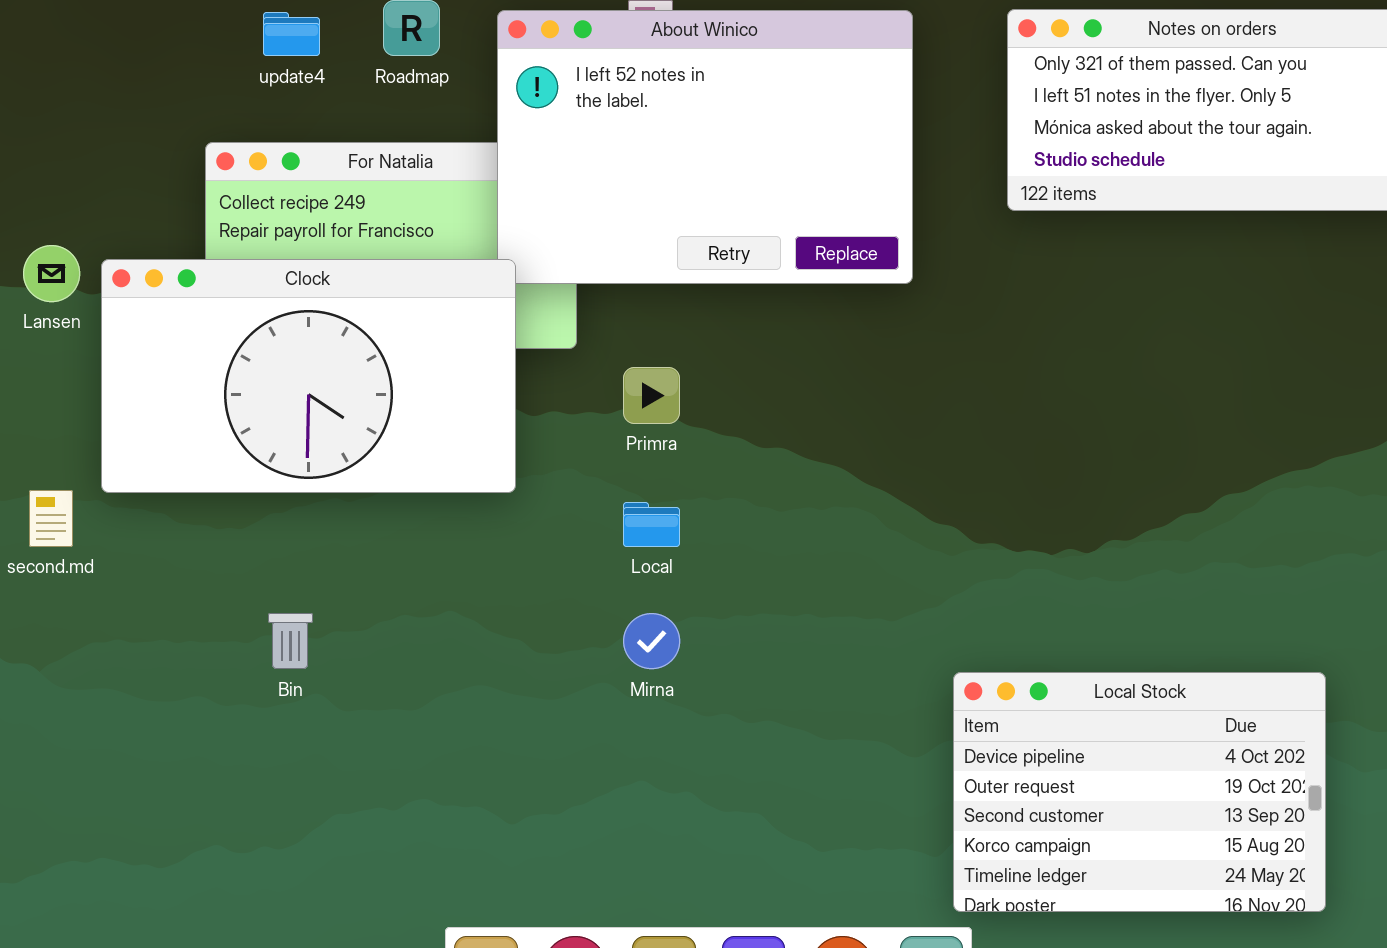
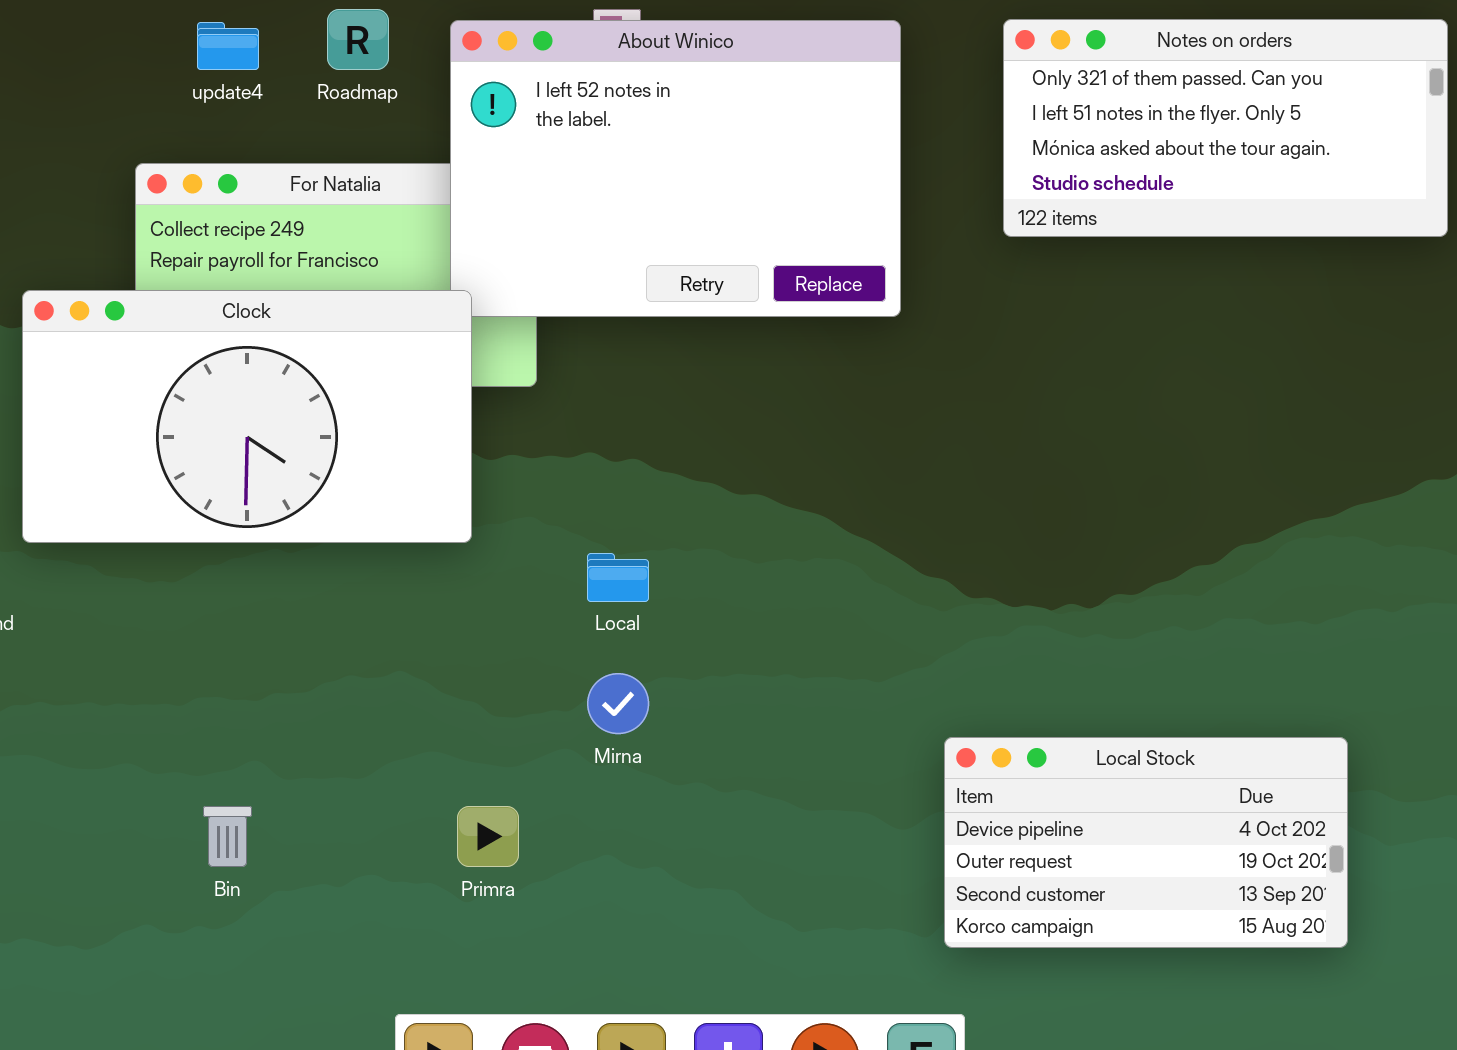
Primra: [623,367,680,424] -> [457,806,519,867], moved
Bin: [268,613,313,669] -> [203,806,252,867], moved
Local Stock: [953,672,1326,912] -> [944,737,1348,948], resized

